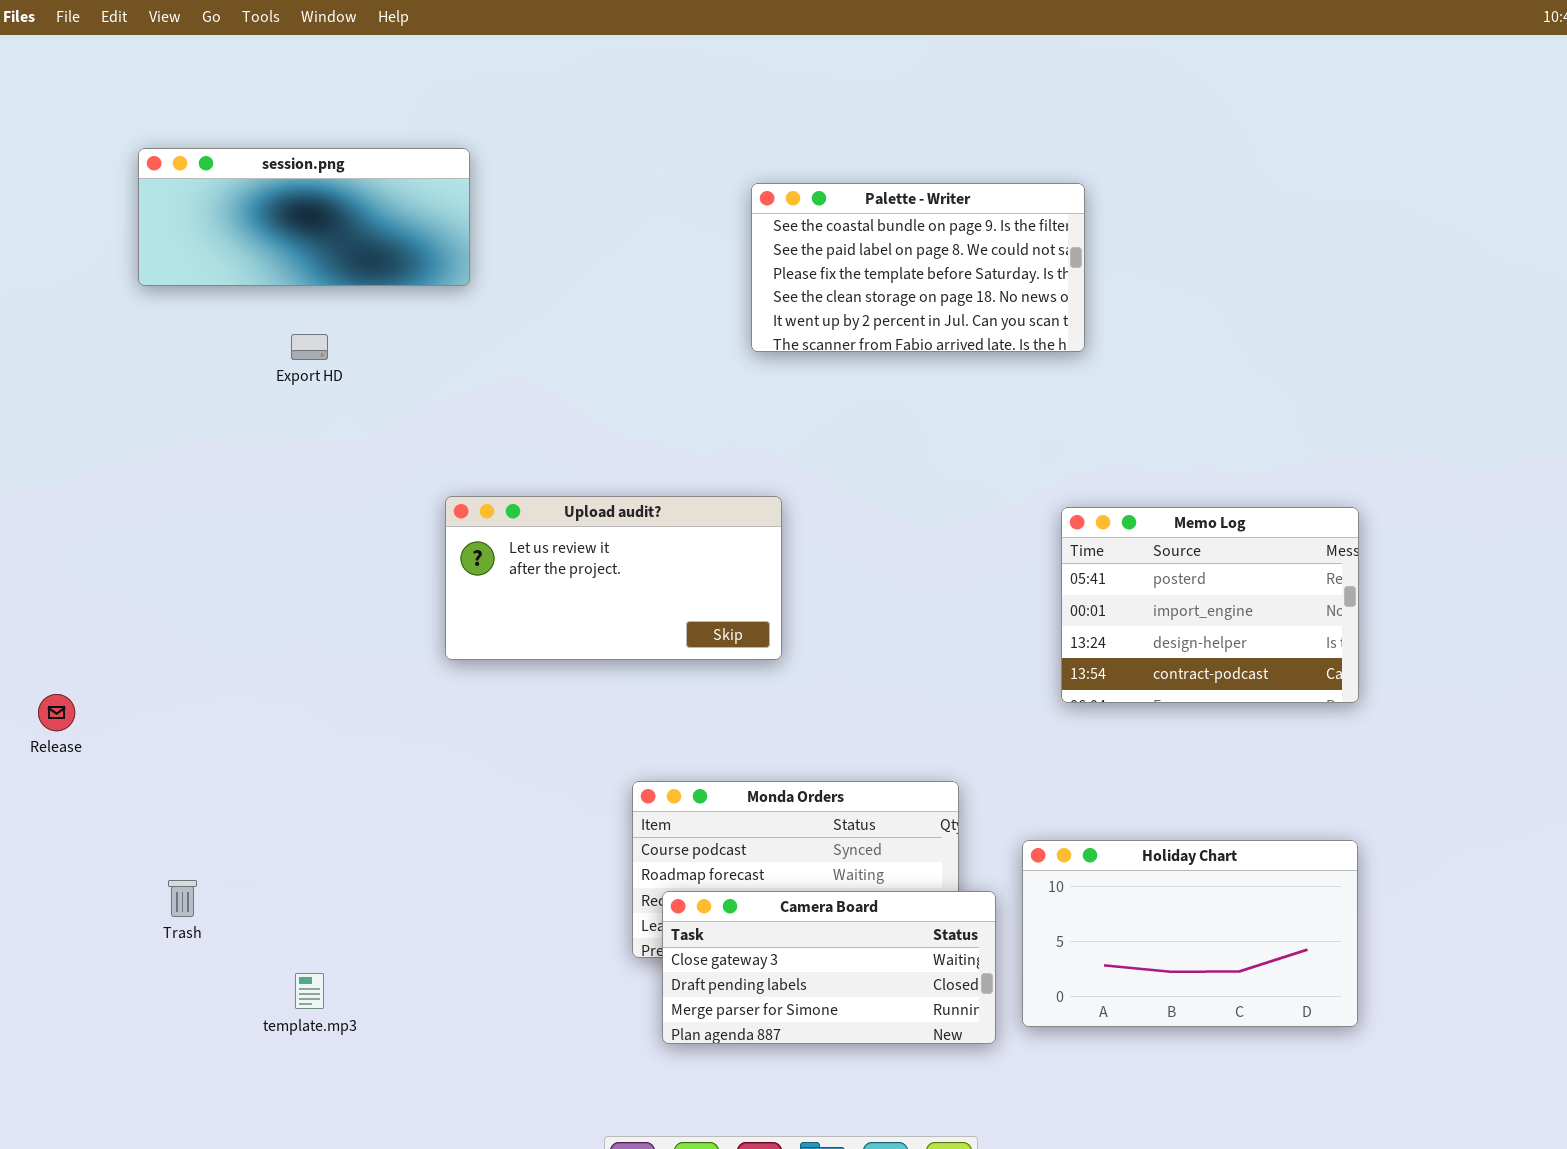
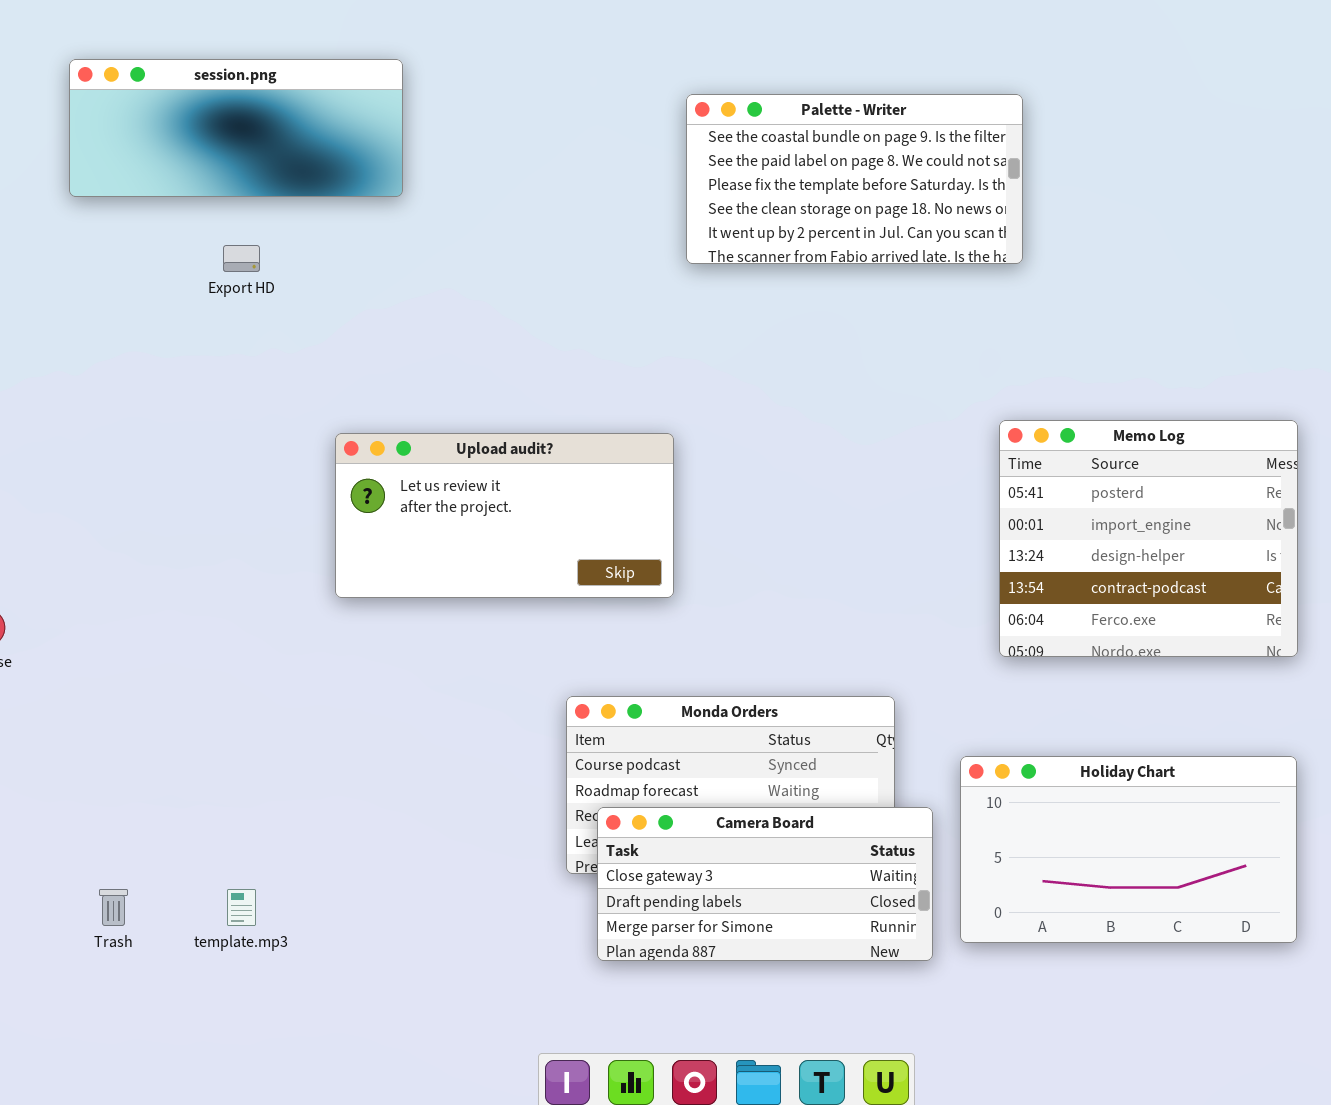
Upload audit?: [445,496,782,660] -> [335,433,674,598], moved
Memo Log: [1061,507,1359,703] -> [999,420,1298,657], resized
Trash: [168,880,197,917] -> [99,889,128,926], moved

